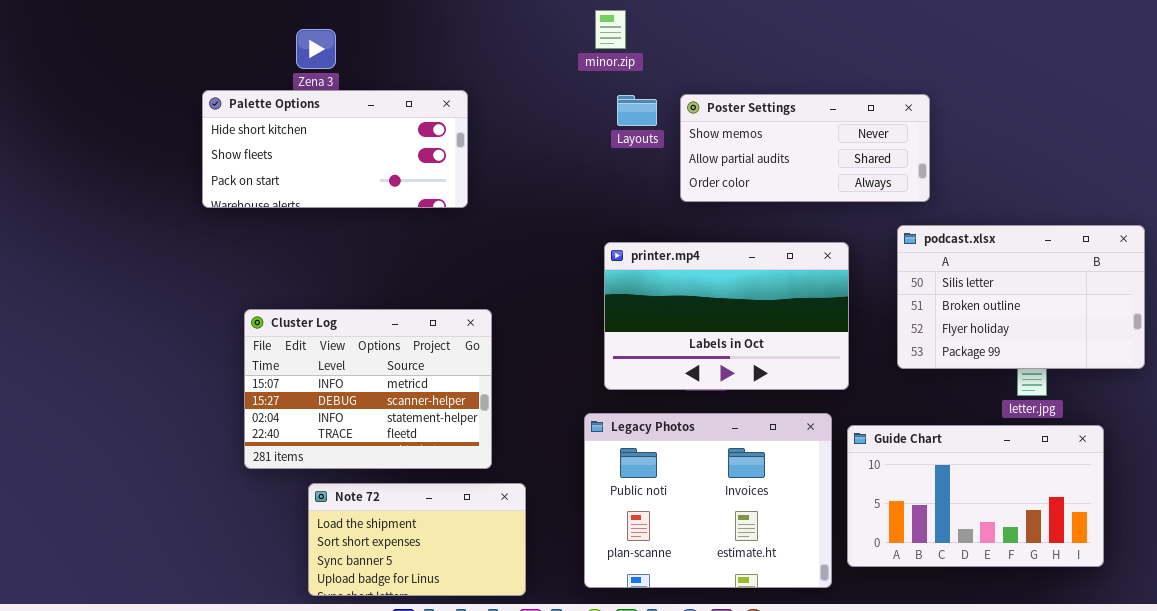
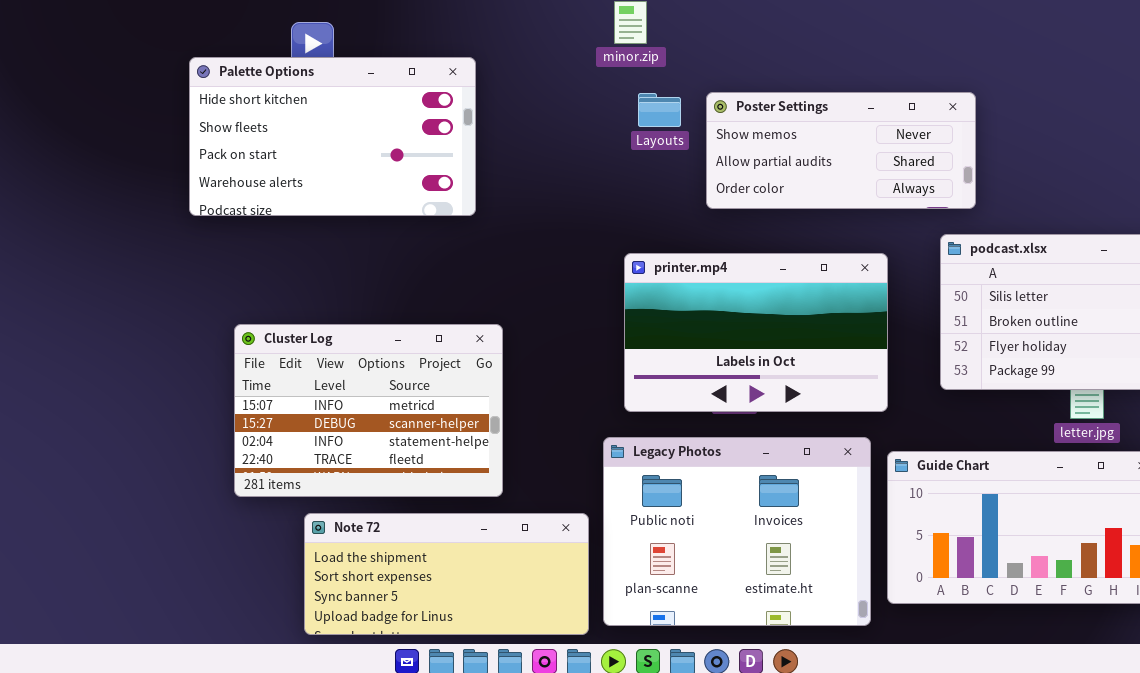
Palette Options: [202,90,468,208] -> [189,57,476,216], resized
Note 72: [308,483,526,596] -> [304,513,589,635], resized

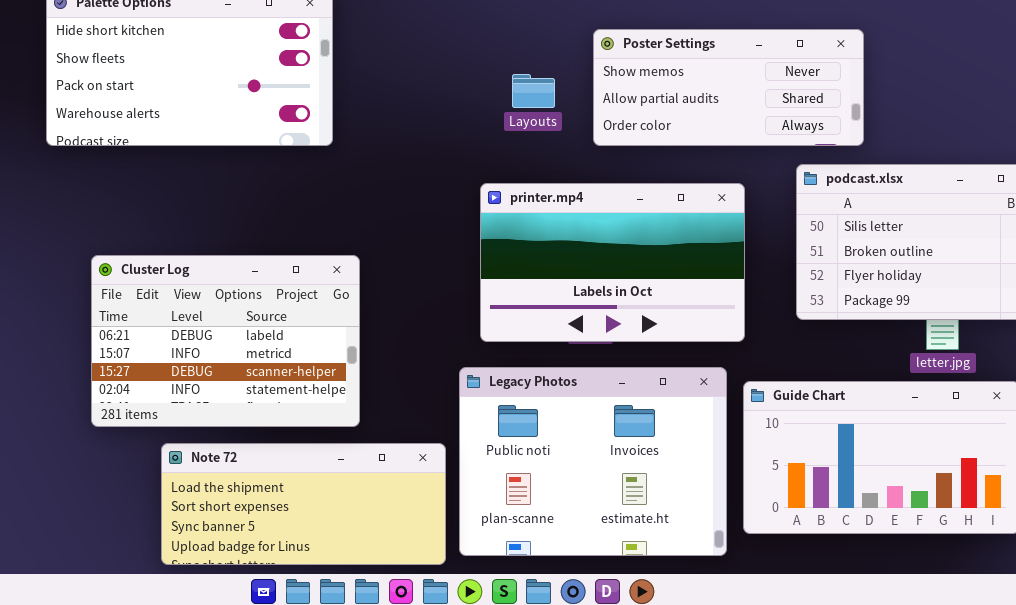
Poster Settings: [706,92,976,209] -> [593,29,864,146], moved
Layouts: [638,93,681,127] -> [512,74,555,108], moved
Cluster Log: [234,324,503,497] -> [91,255,360,427], scrolled up 1 row

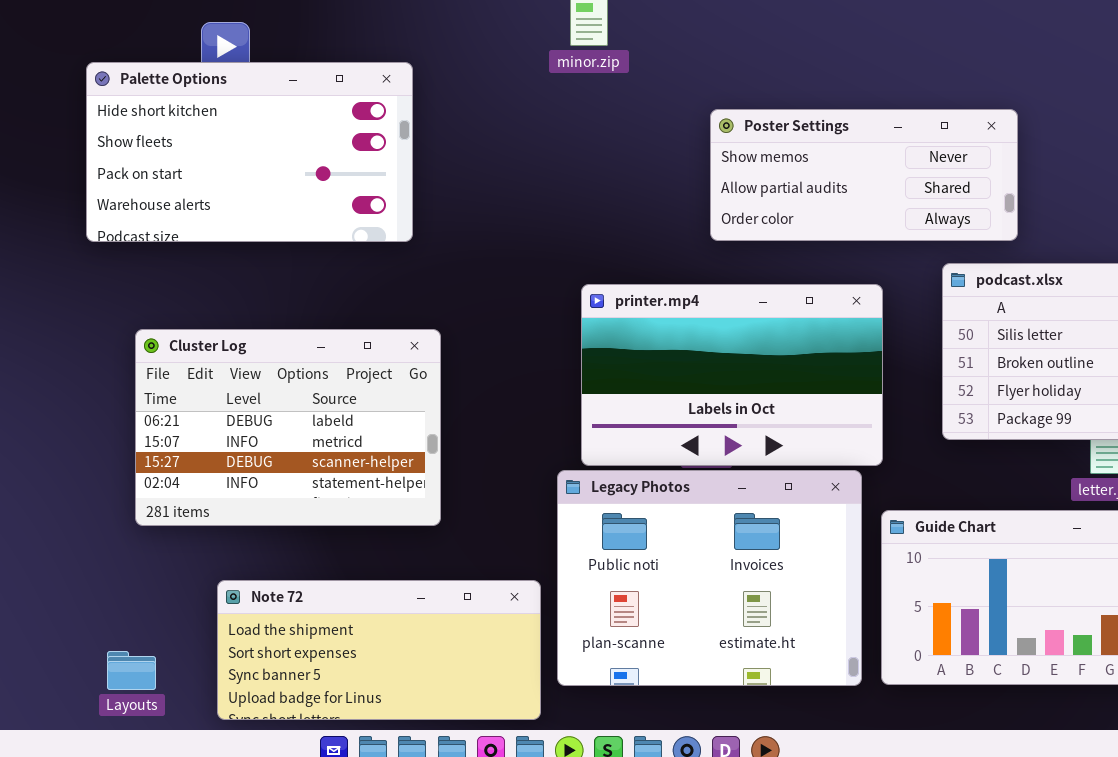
Layouts: [512,74,555,108] -> [107,651,156,690], moved
Cluster Log: [91,255,360,427] -> [135,329,441,526], moved
Legacy Photos: [459,367,727,556] -> [557,470,862,686], moved

